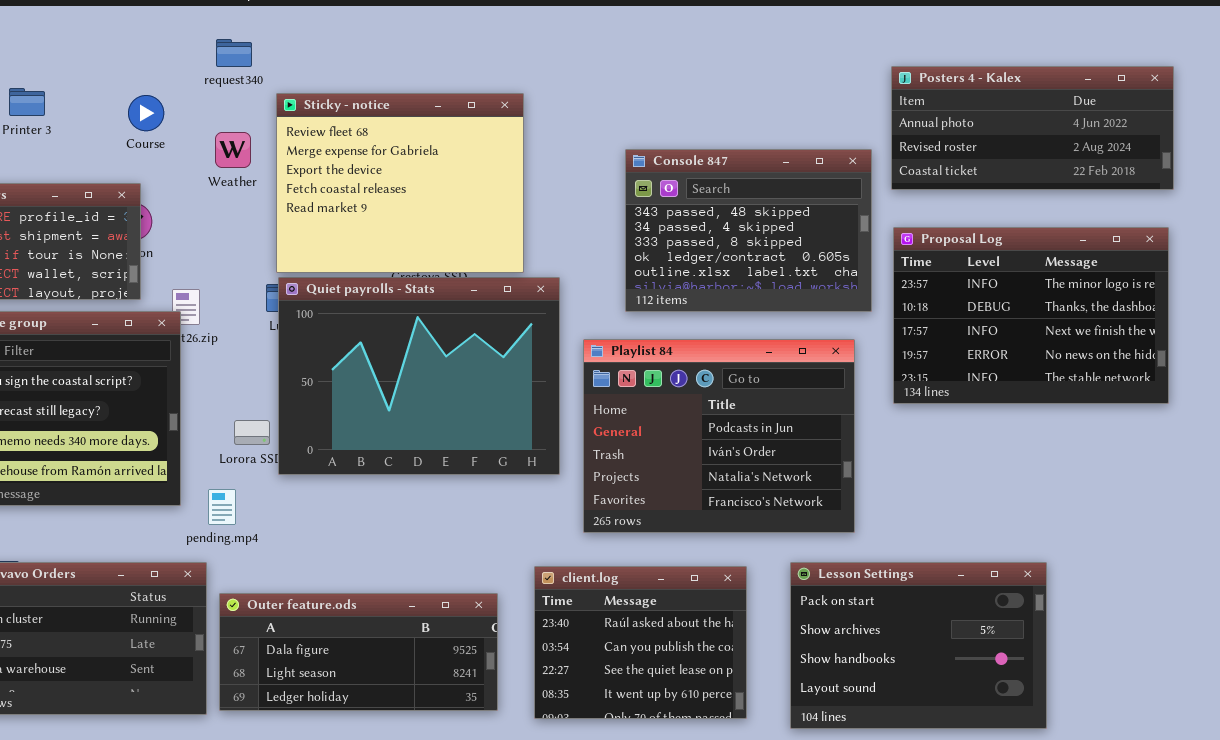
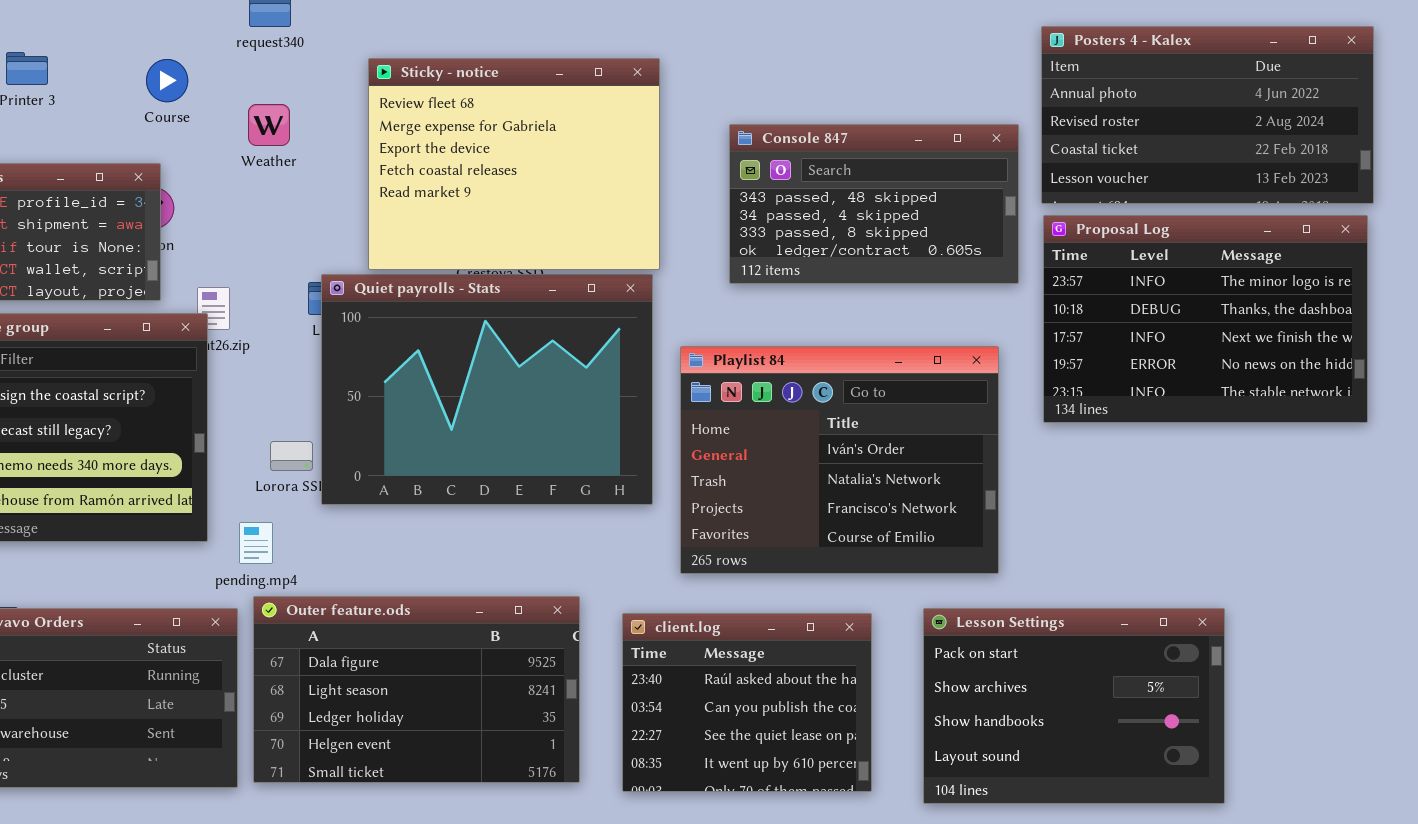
Posters 4 - Kalex: [891,66,1174,190] -> [1041,26,1374,204], resized
Sticky - notice: [276,93,524,273] -> [368,58,660,270], moved
Console 847: [625,149,872,312] -> [729,124,1019,284], resized
Playlist 84: [583,339,855,533] -> [680,346,999,574], scrolled down 1 row
Outer feature.ods: [219,593,498,711] -> [253,596,580,783], resized

